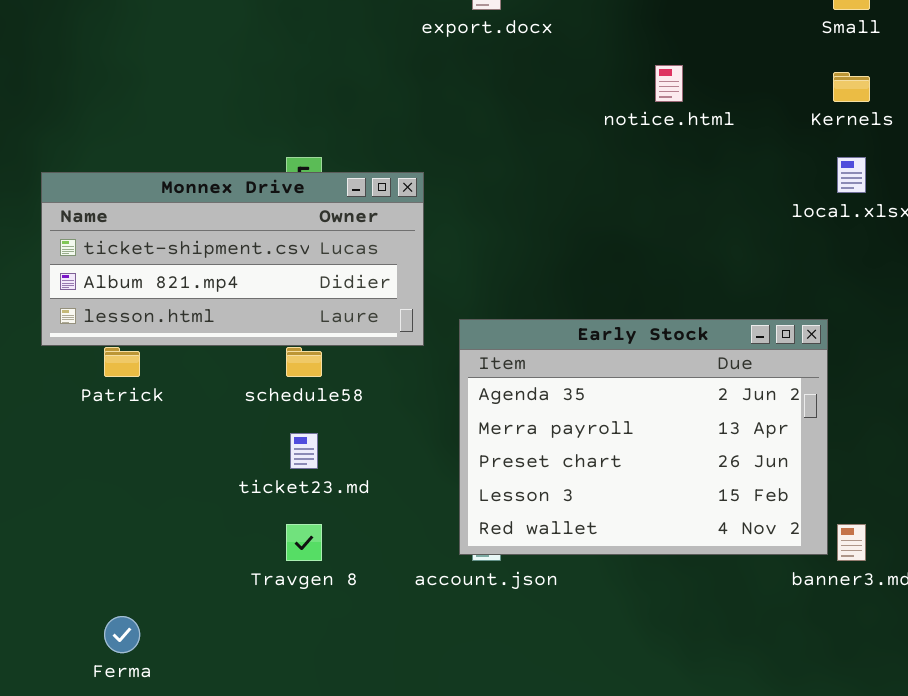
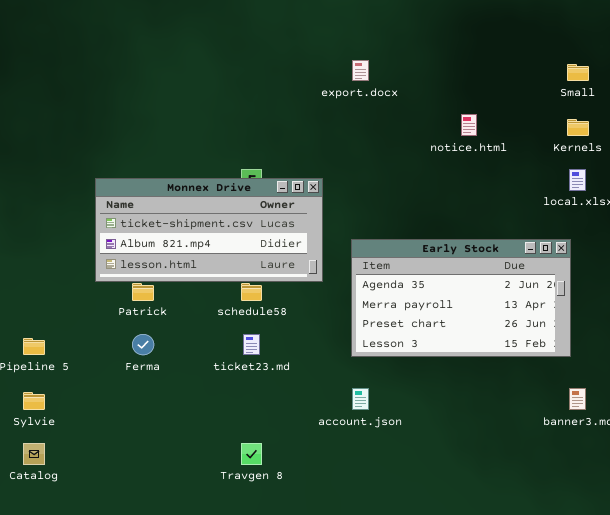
Early Stock: [459,319,828,555] -> [351,239,571,357], moved, resized
Travgen 8: [286,524,322,561] -> [241,443,262,465], moved
Ferma: [104,616,140,653] -> [132,334,154,355], moved

